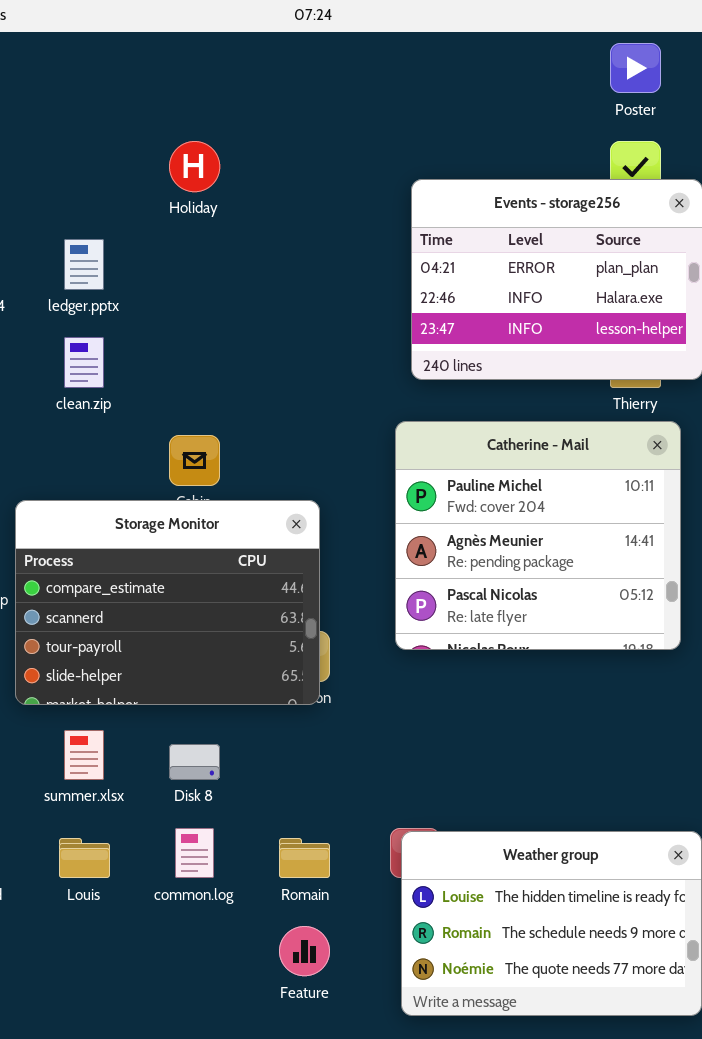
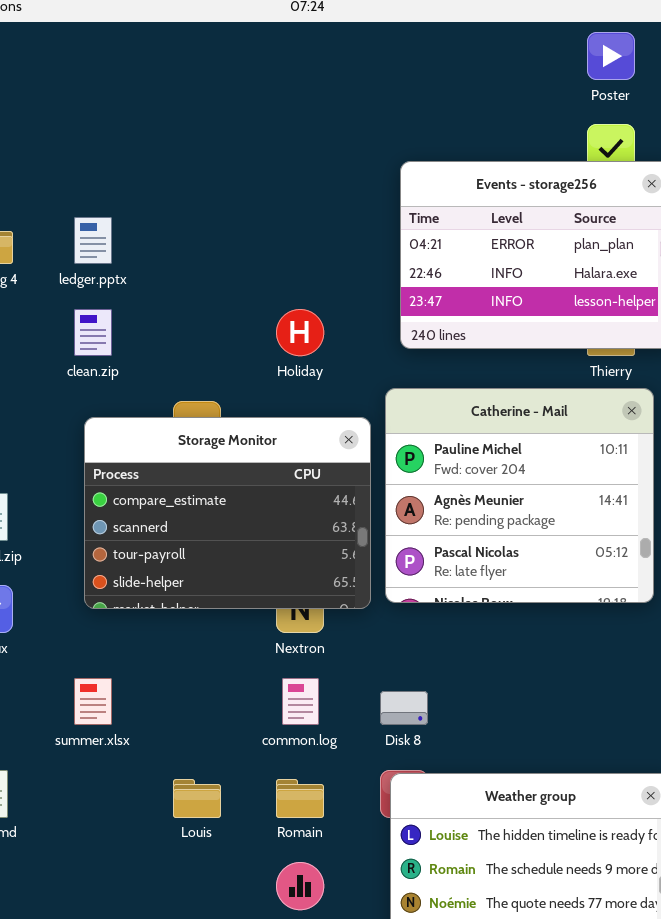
Holiday: [169,141,220,192] -> [276,309,324,356], moved
Storage Monitor: [15,500,320,705] -> [84,417,371,609], moved
Disk 8: [169,744,220,780] -> [380,691,428,725], moved
common.log: [175,828,214,878] -> [282,678,319,725], moved
Louis: [59,838,110,878] -> [173,779,221,818], moved

